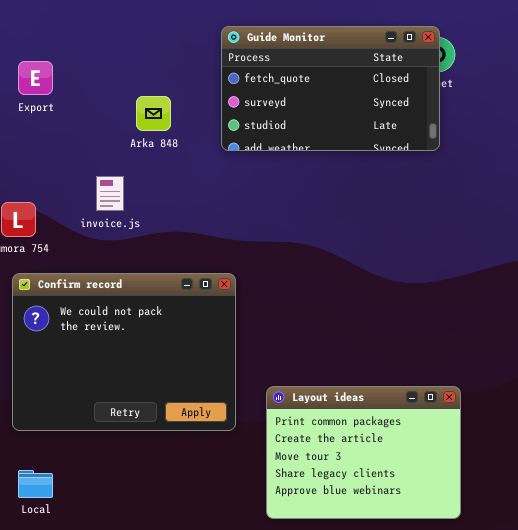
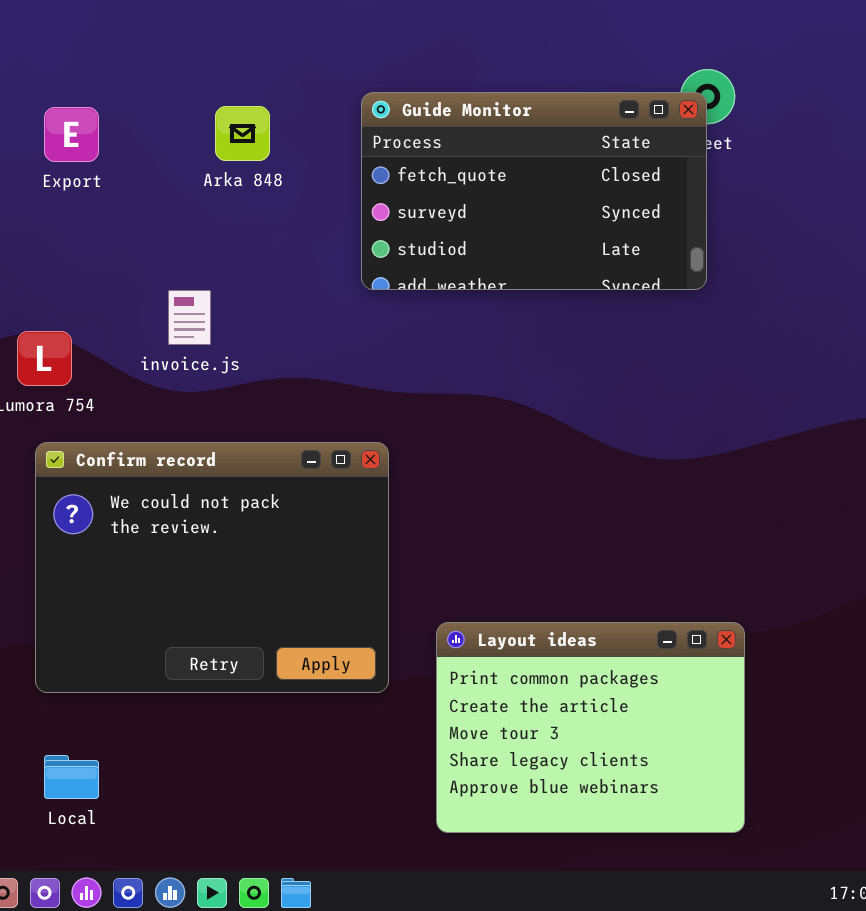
Guide Monitor: [221,26,440,151] -> [361,92,707,290], moved
Arka 848: [136,96,171,131] -> [215,106,270,161], moved

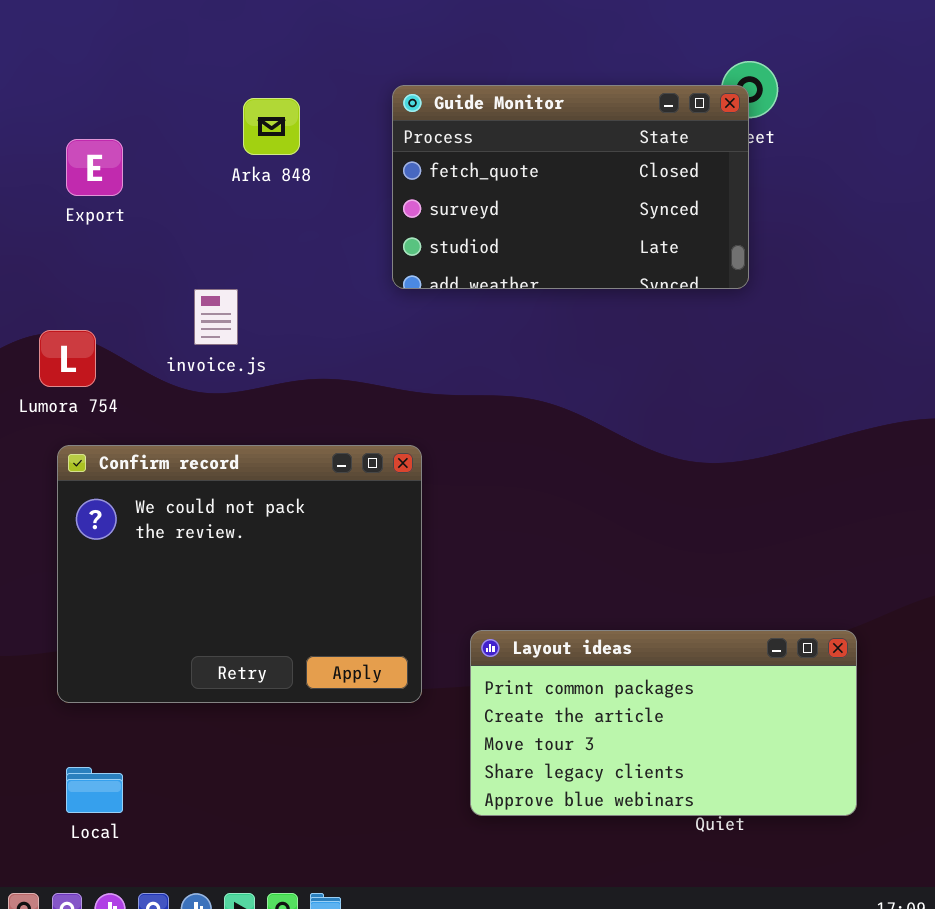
Export: [44,107,99,162] -> [66,139,123,196], moved
Layout ideas: [436,622,745,833] -> [470,630,857,816], resized

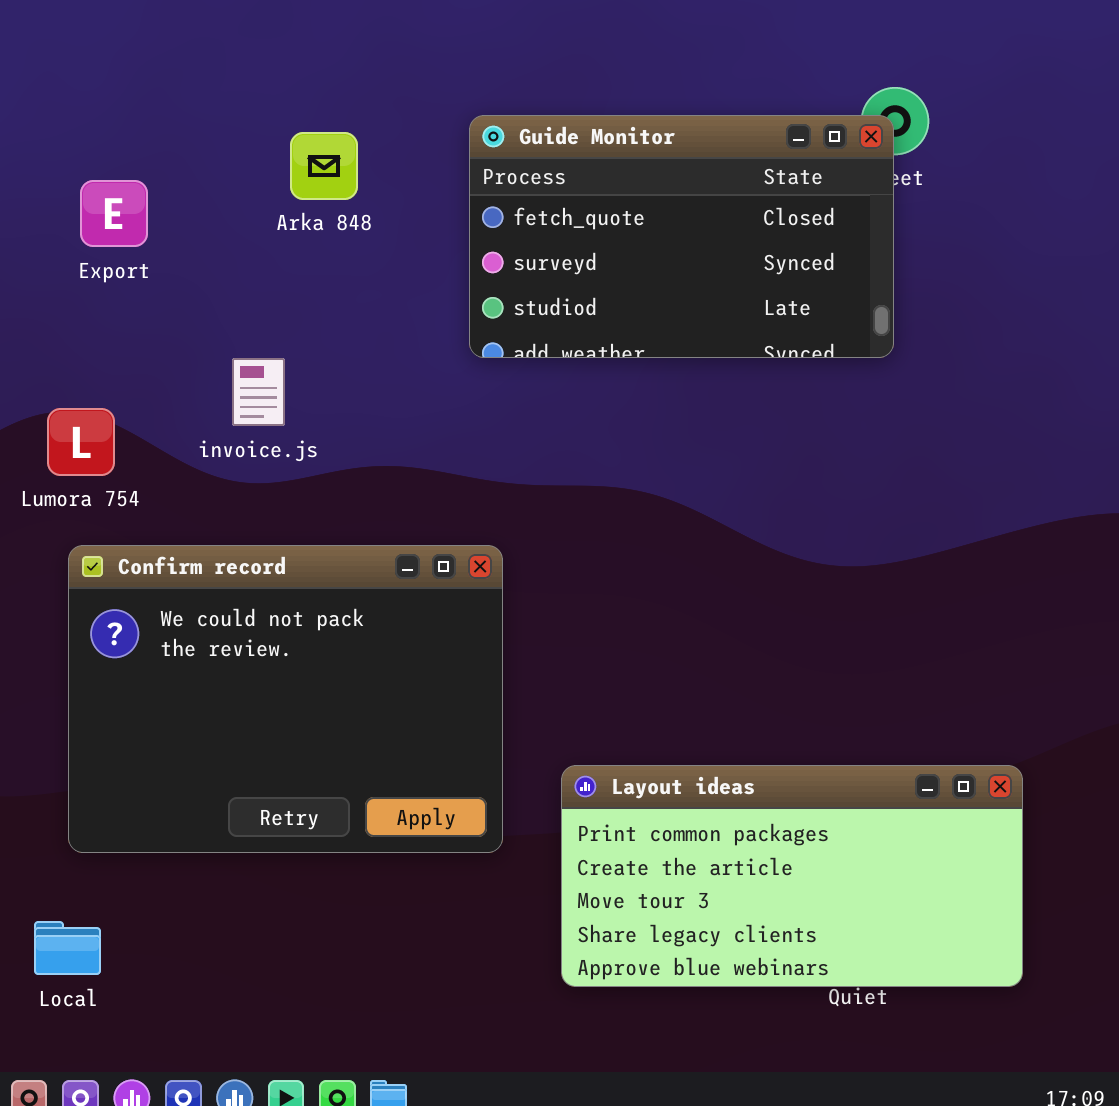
Local: [66,767,123,813] -> [34,921,101,975], moved

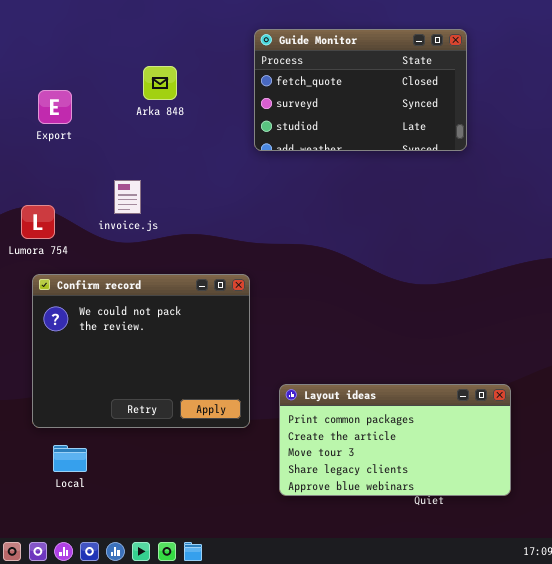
Guide Monitor: [469,115,894,358] -> [254,29,467,151], moved
Local: [34,921,101,975] -> [53,445,87,472], moved

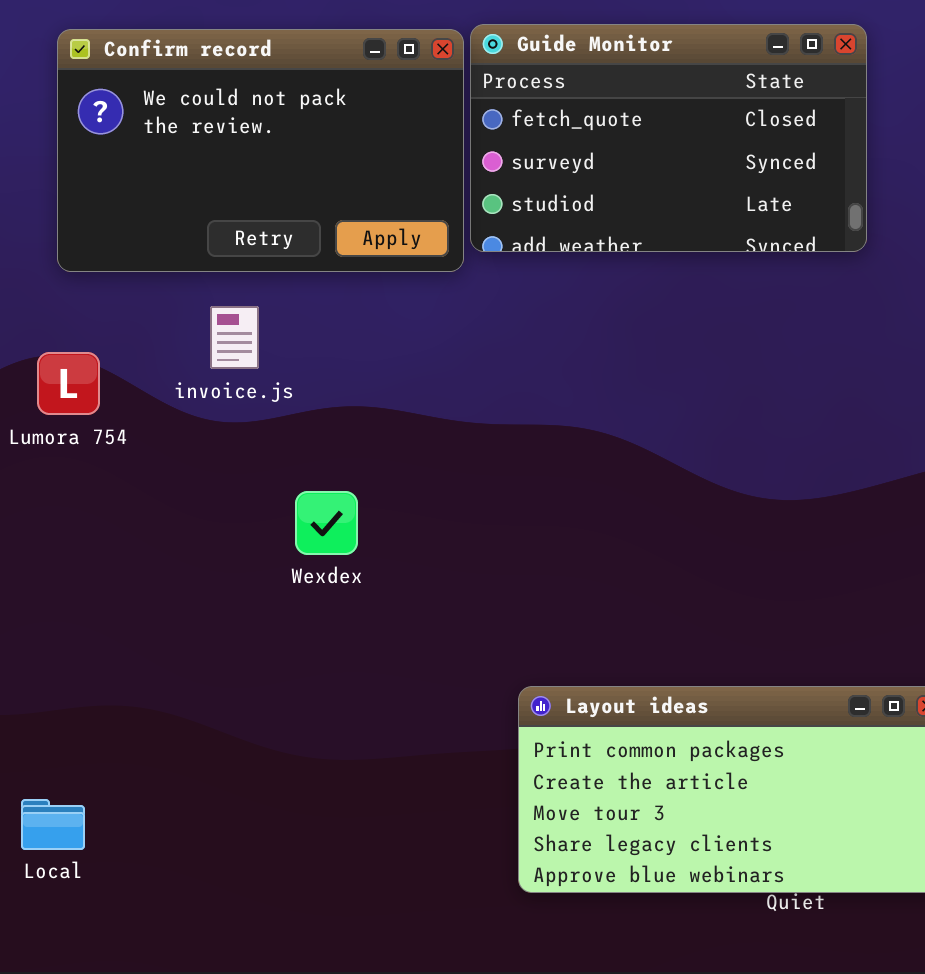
Confirm record: [32,274,250,428] -> [57,29,464,272], moved, resized
Local: [53,445,87,472] -> [21,799,85,850], moved

